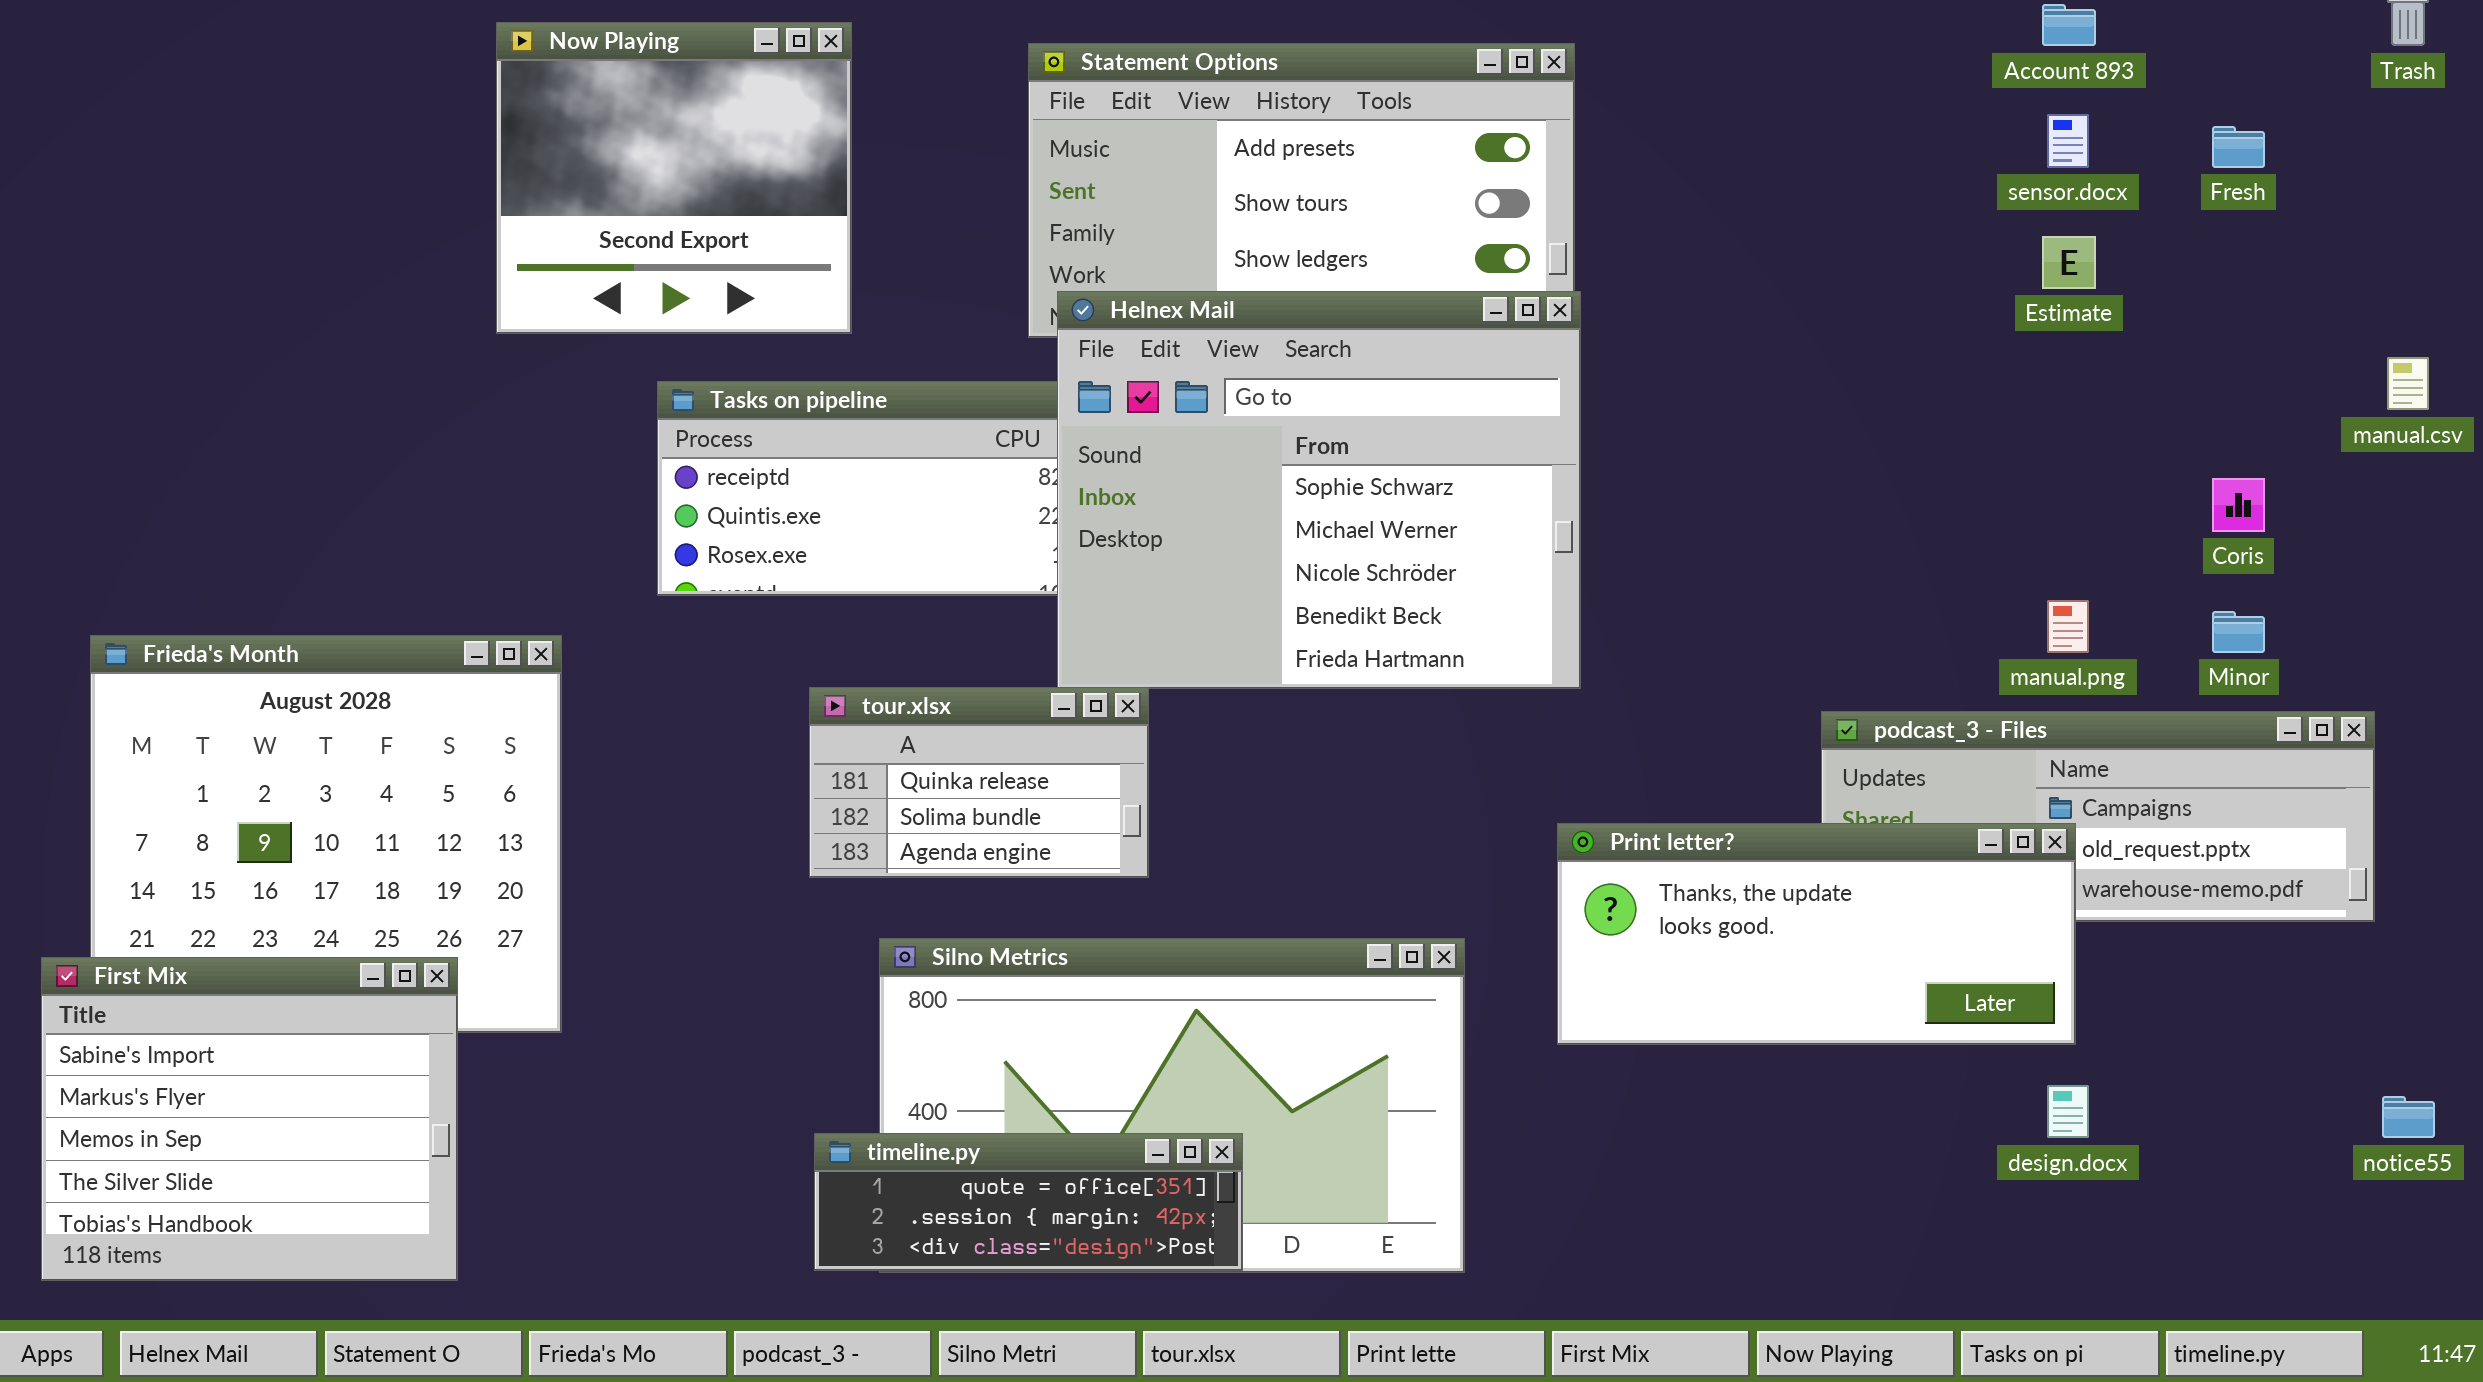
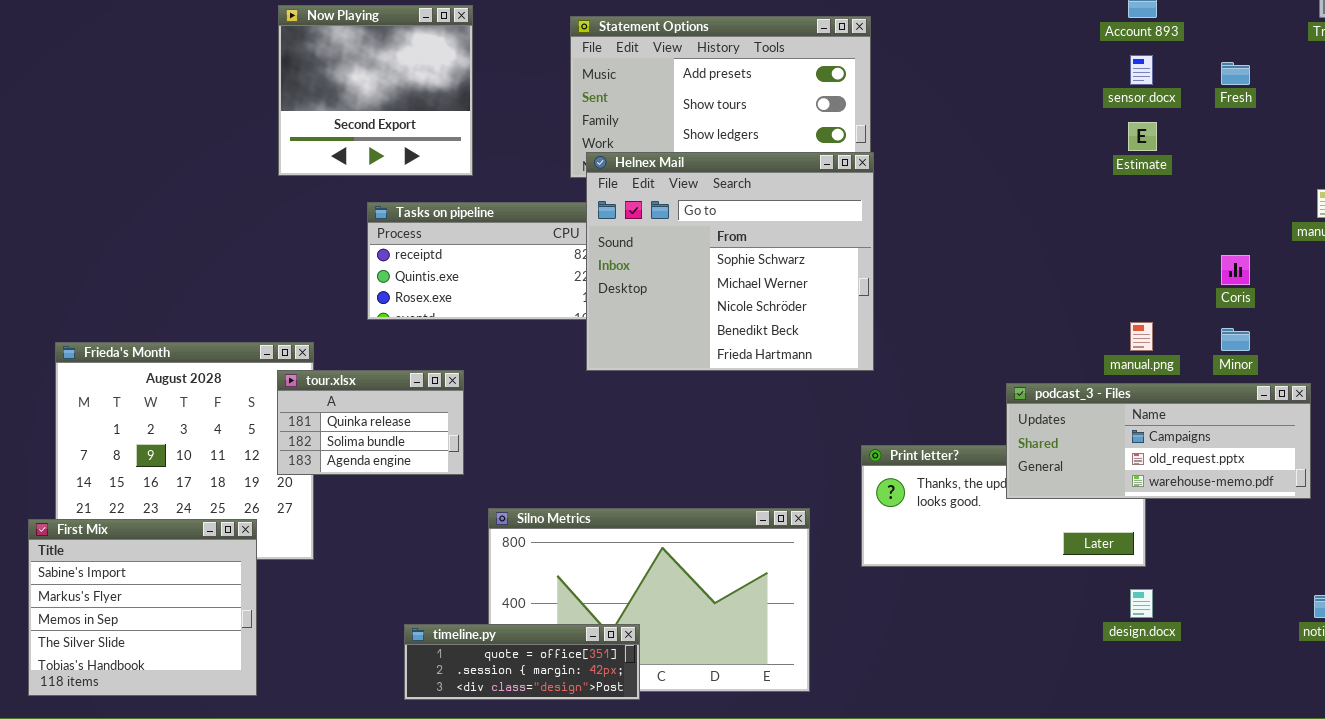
tour.xlsx: [809,687,1149,878] -> [277,370,464,475], moved
podcast_3 - Files: [1821,711,2375,922] -> [1006,383,1311,499], raised
timeline.py: [814,1133,1243,1271] -> [404,624,640,700], moved

